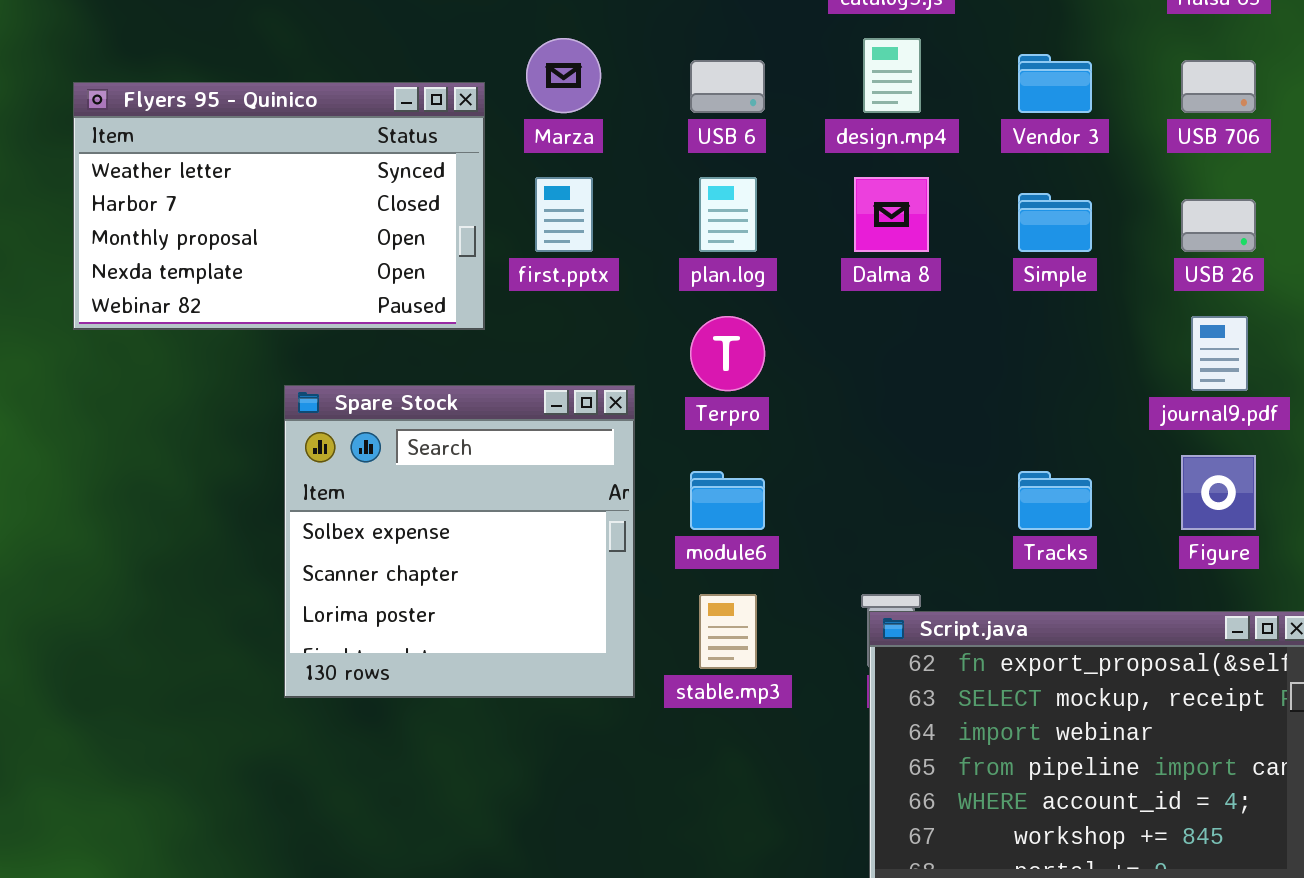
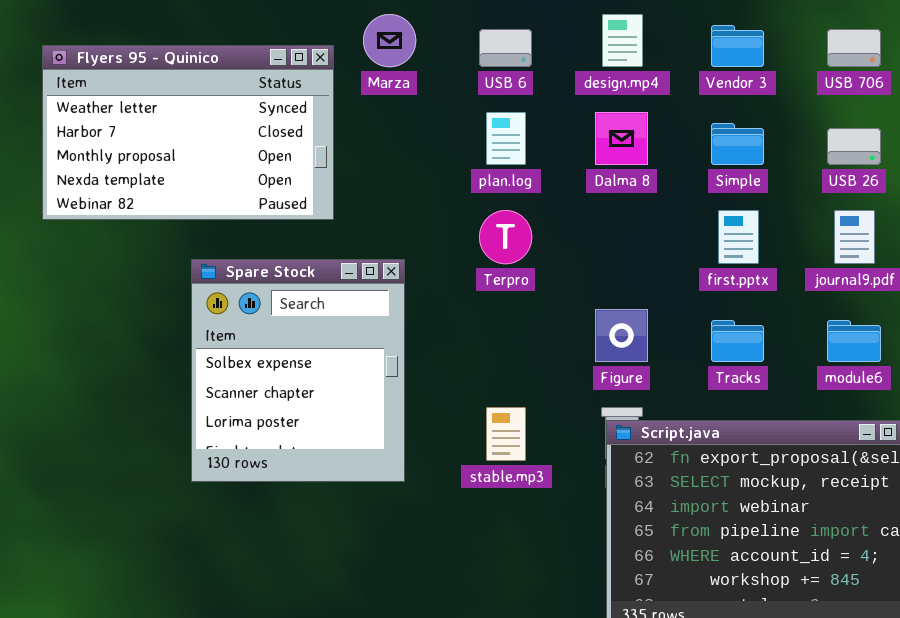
first.pptx: [535,177,593,252] -> [718,210,759,264], moved
Spare Stock: [284,385,635,698] -> [191,259,405,482], resized
Figure: [1181,455,1256,530] -> [595,309,648,362], moved
module6: [690,471,765,530] -> [827,320,881,362], moved

